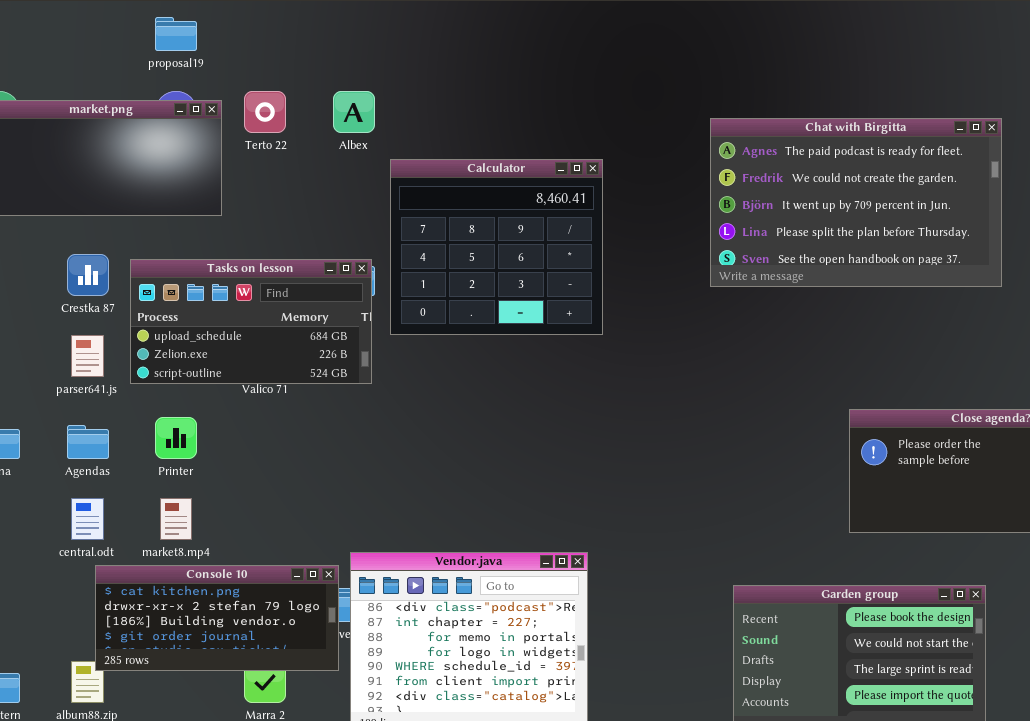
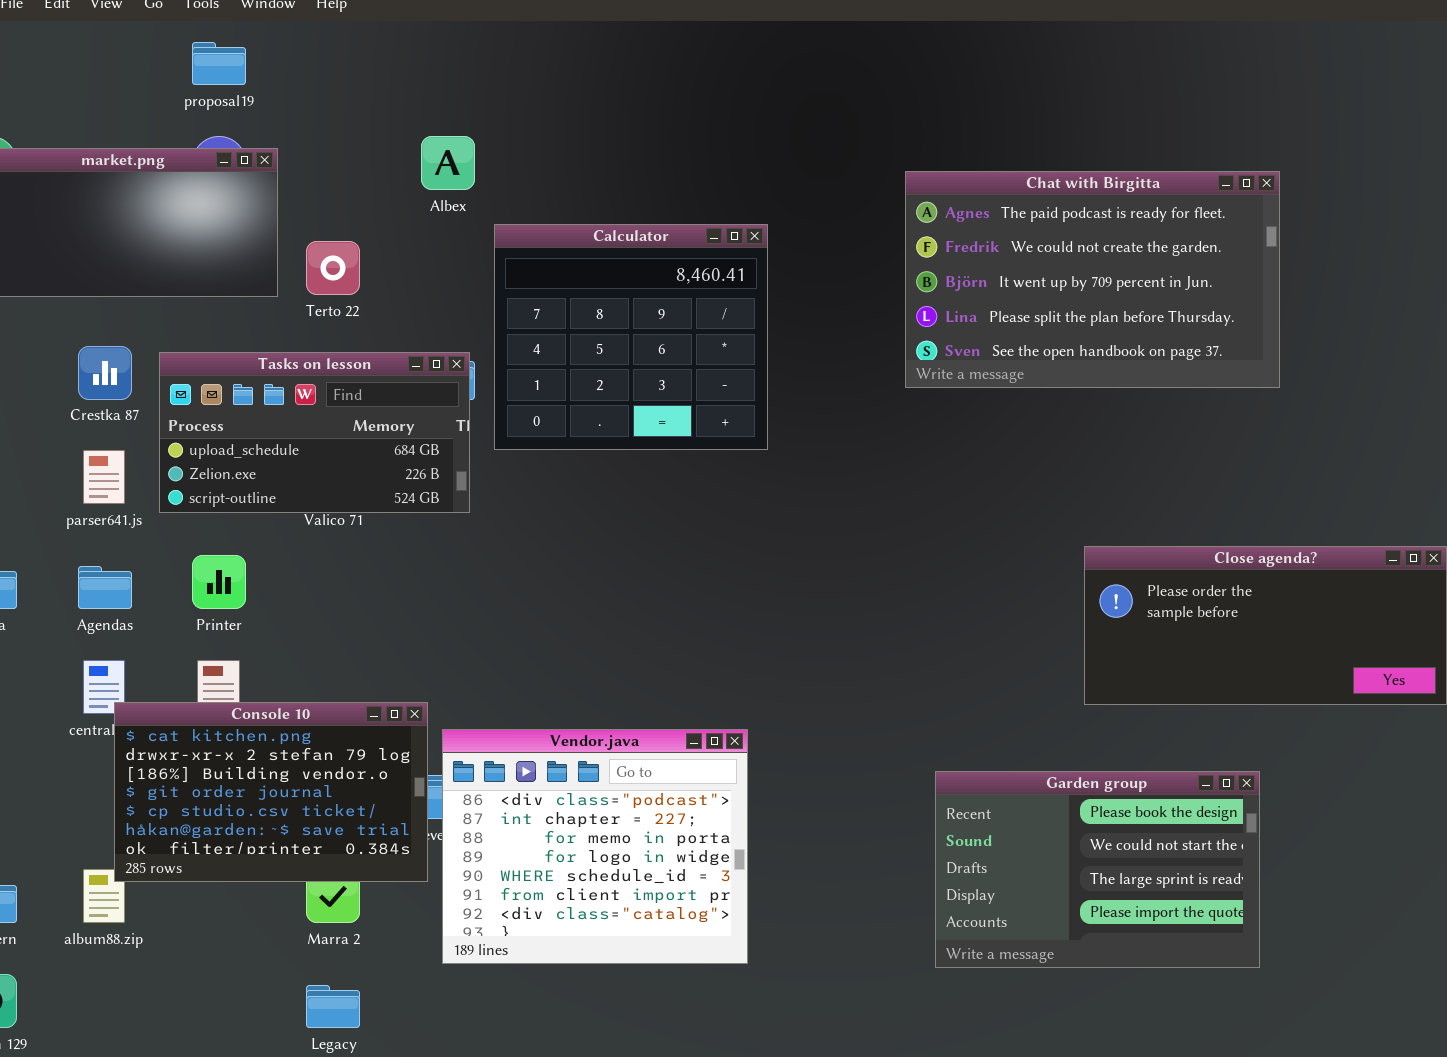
Terto 22: [244,91,286,133] -> [306,241,360,295], moved
Console 10: [95,565,339,671] -> [114,702,428,882], resized

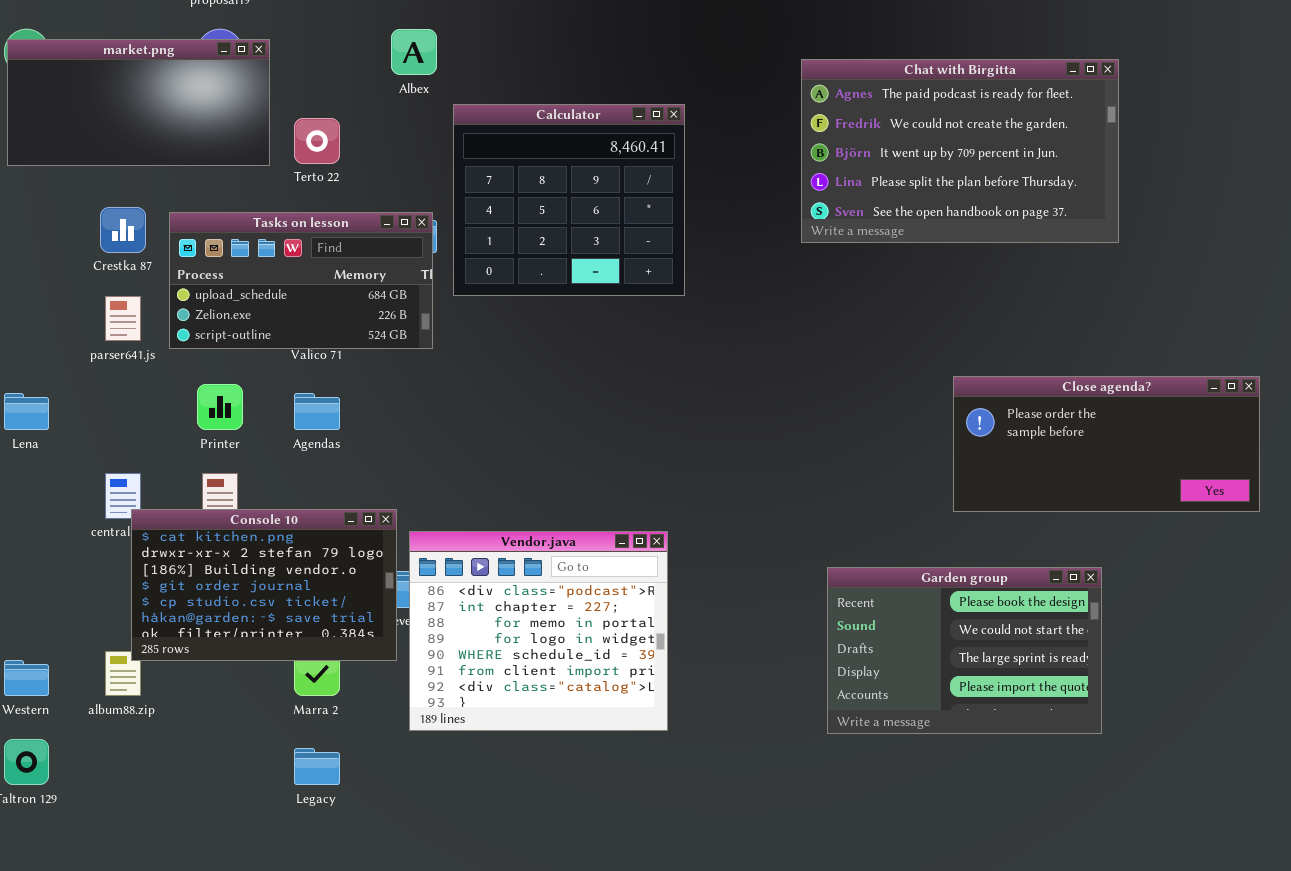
Agendas: [78,566,132,609] -> [294,393,340,430], moved

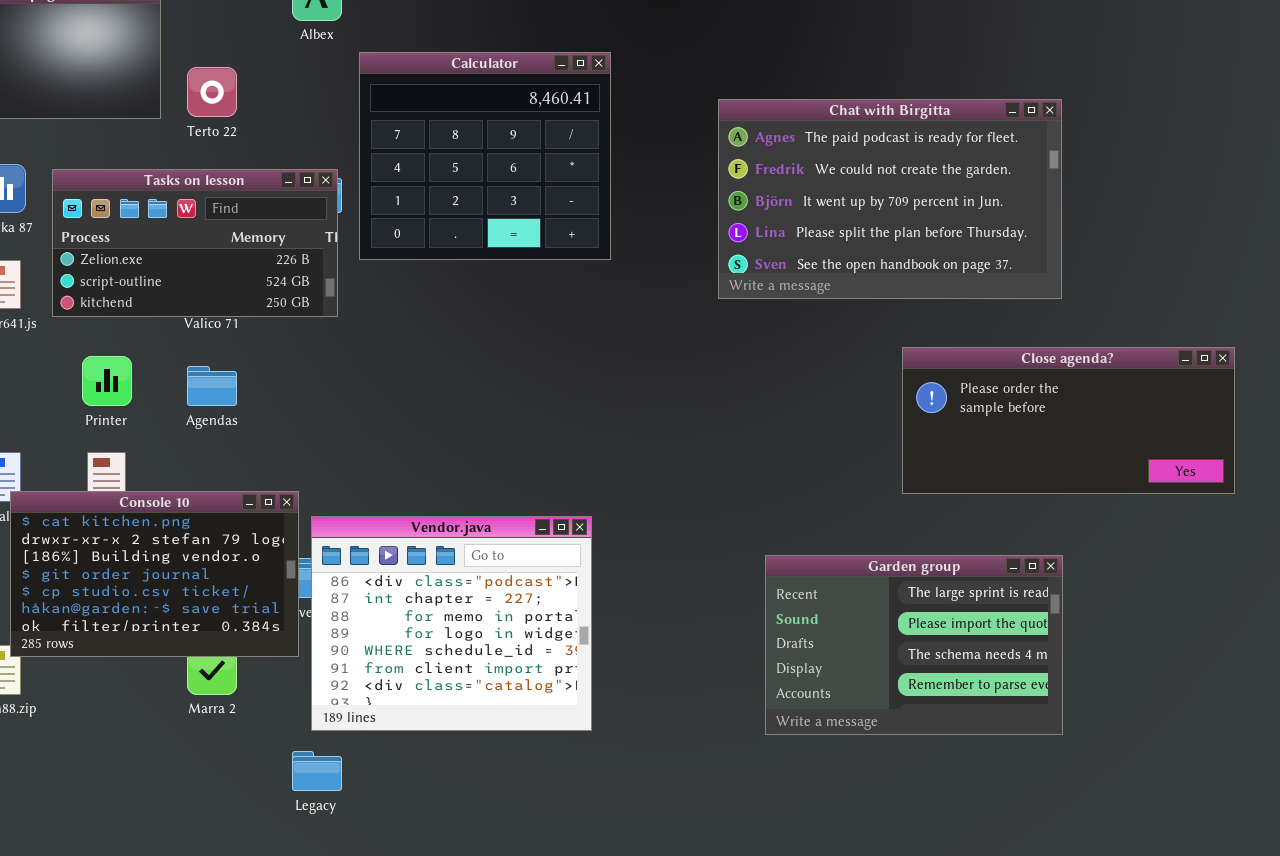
Chat with Birgitta: [801,59,1119,243] -> [718,99,1062,299], moved
Tasks on lesson: [169,212,433,349] -> [52,169,338,317], scrolled down 1 row
Garden group: [827,567,1102,734] -> [765,555,1063,735], scrolled down 2 rows
Legacy: [294,748,340,785] -> [292,751,342,791], moved

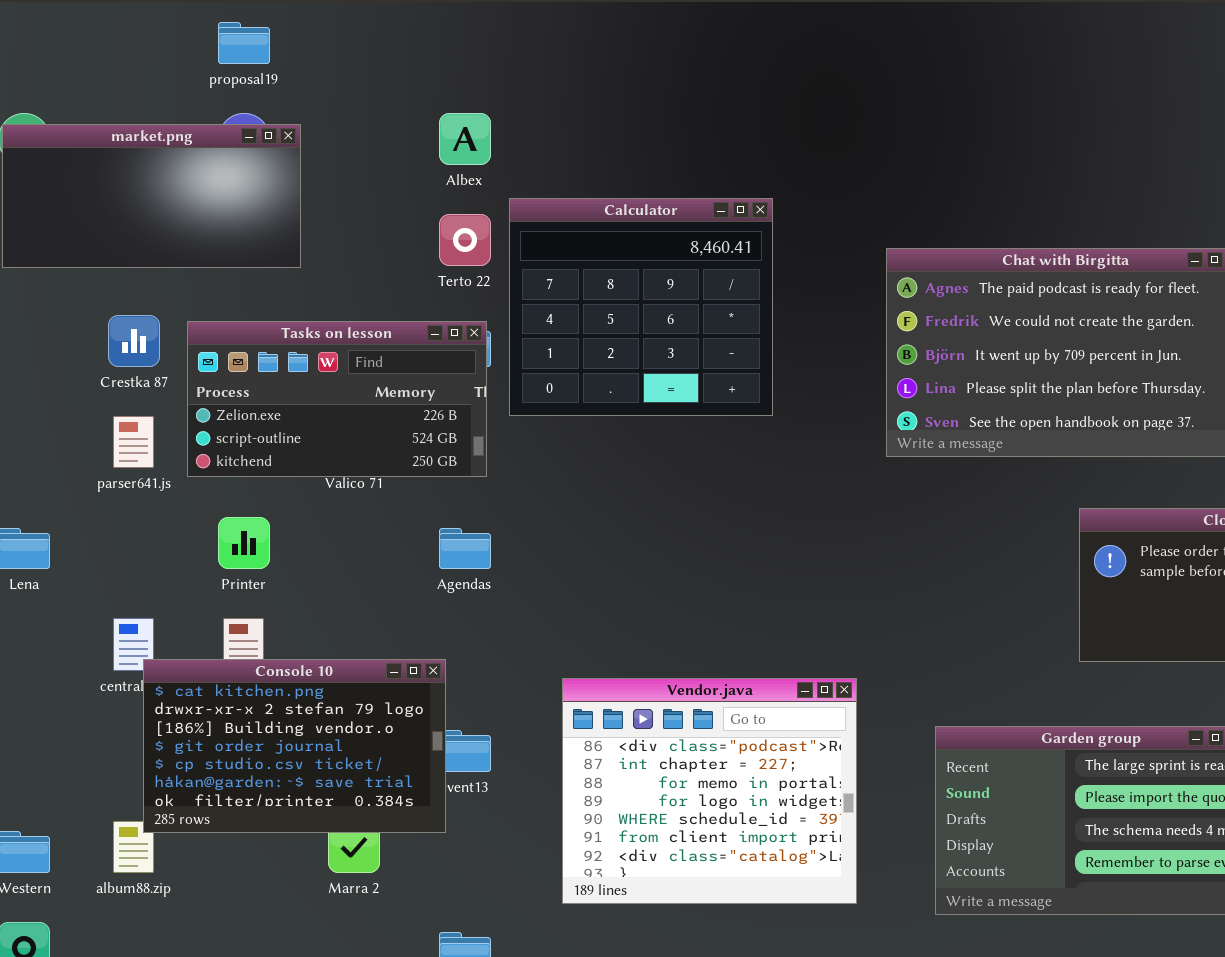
Terto 22: [187,67,237,117] -> [439,214,491,266], moved
Agendas: [187,366,237,406] -> [439,528,491,569], moved
Vendor.java: [311,516,592,731] -> [562,678,857,904], moved

